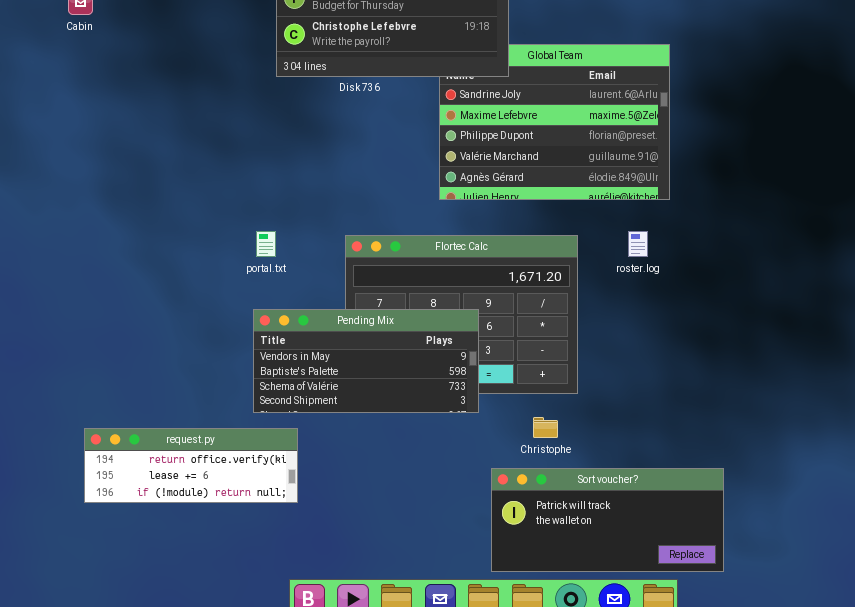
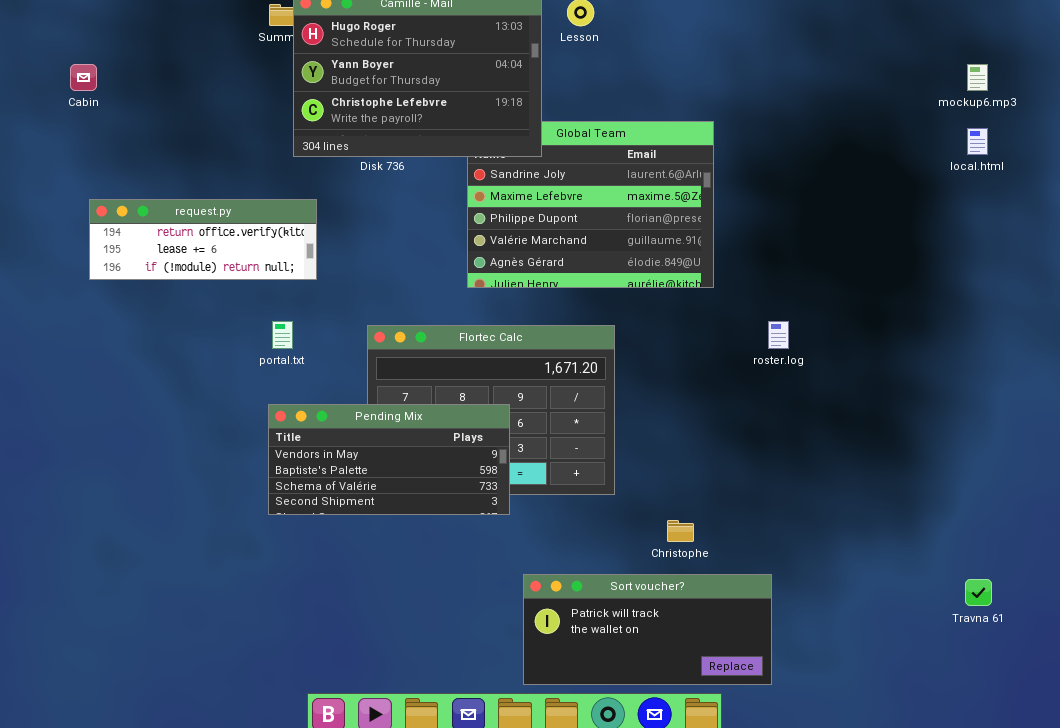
roster.log: [628,231,648,257] -> [768,321,789,349], moved
Christophe: [533,417,558,438] -> [667,520,694,542], moved
request.py: [84,428,298,503] -> [89,199,317,280], moved

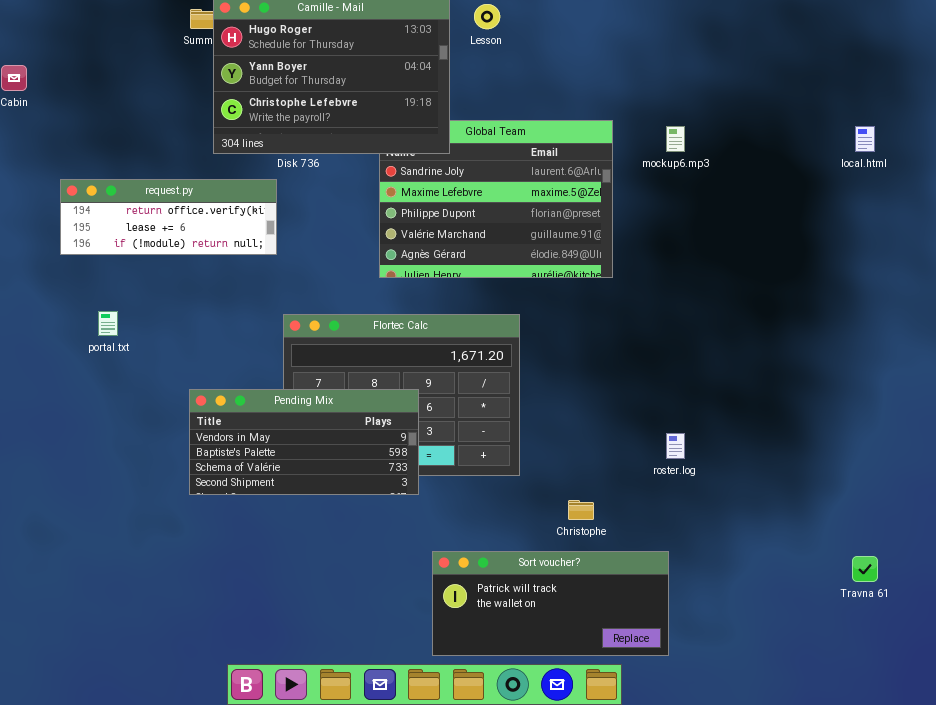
mockup6.mp3: [967,64,988,91] -> [666,126,685,152], moved
request.py: [89,199,317,280] -> [60,179,277,255], moved
portal.txt: [272,321,293,349] -> [98,311,118,336], moved
roster.log: [768,321,789,349] -> [666,433,685,459], moved

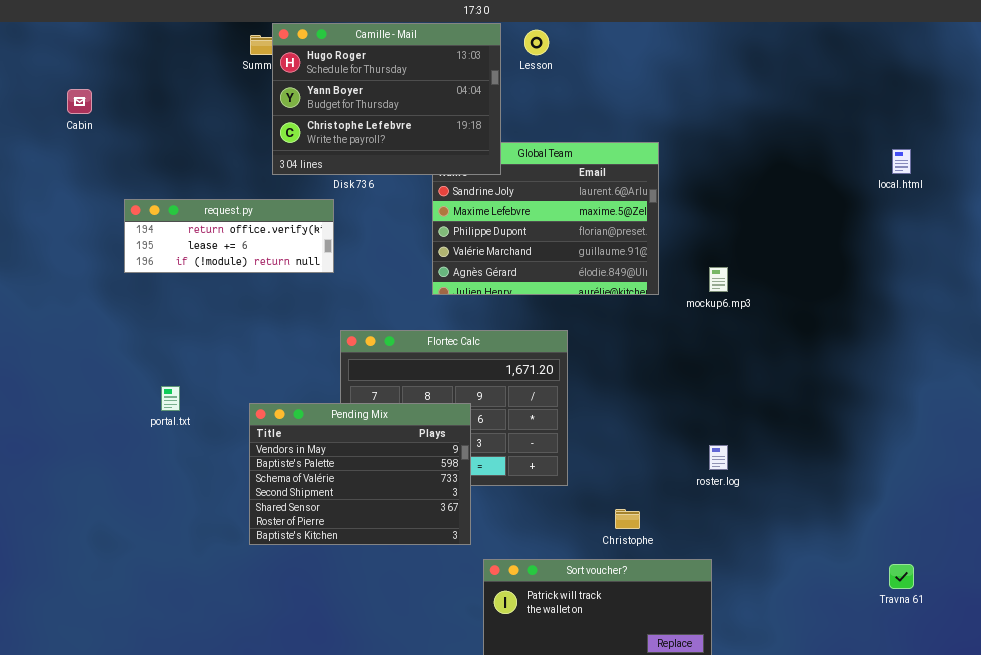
mockup6.mp3: [666,126,685,152] -> [709,267,728,292], moved
portal.txt: [98,311,118,336] -> [161,386,180,411], moved
Pending Mix: [189,389,419,495] -> [249,403,471,545], resized

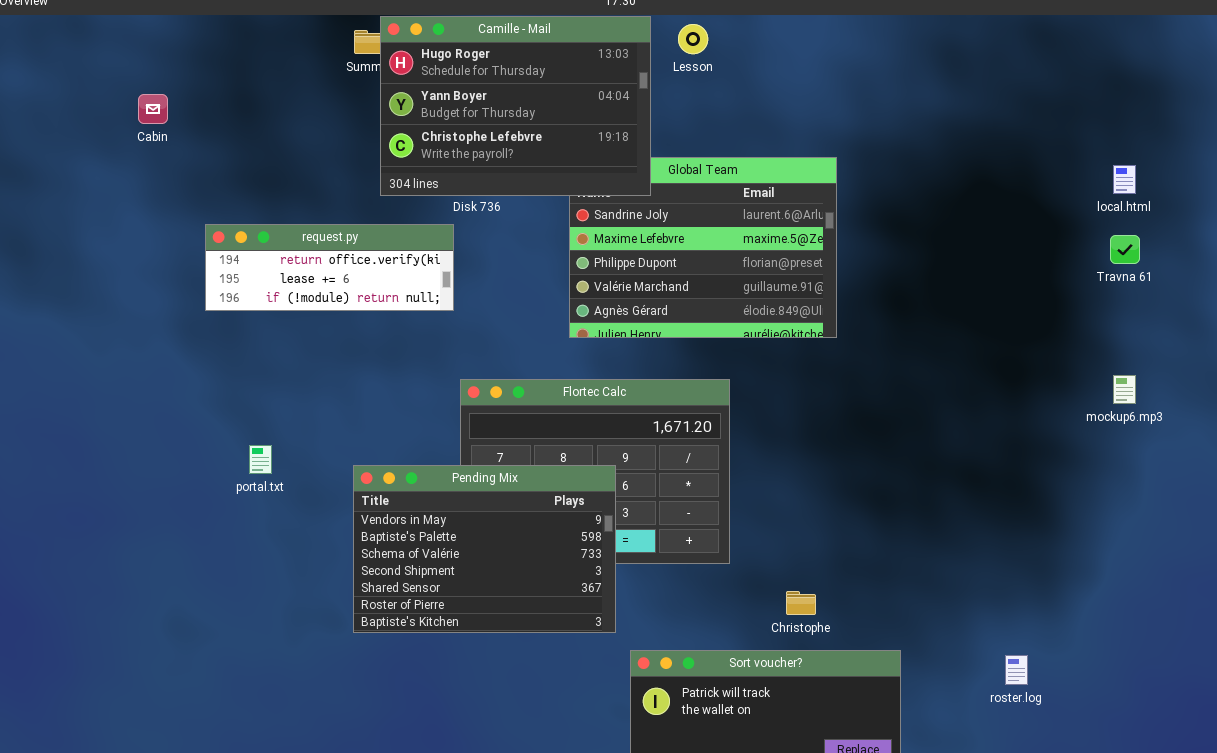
mockup6.mp3: [709,267,728,292] -> [1113,375,1136,404], moved
roster.log: [709,445,728,470] -> [1005,655,1028,685], moved
Travna 61: [889,564,914,589] -> [1110,235,1140,264], moved

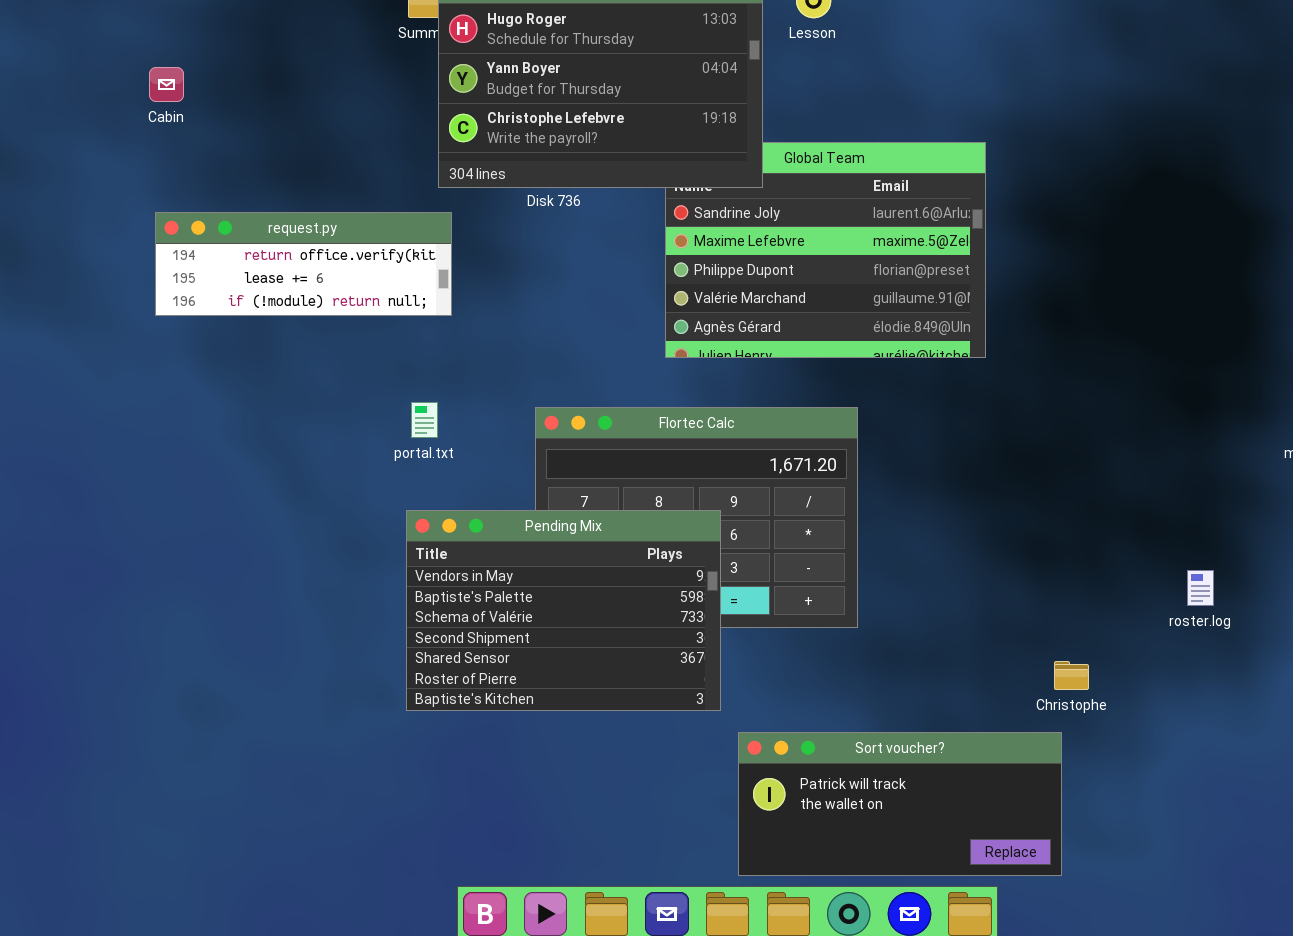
request.py: [205,224,454,311] -> [155,212,452,316], moved
portal.txt: [249,445,272,474] -> [411,402,438,438], moved
Christophe: [786,591,816,615] -> [1054,661,1089,690], moved
roster.log: [1005,655,1028,685] -> [1187,570,1214,606], moved

